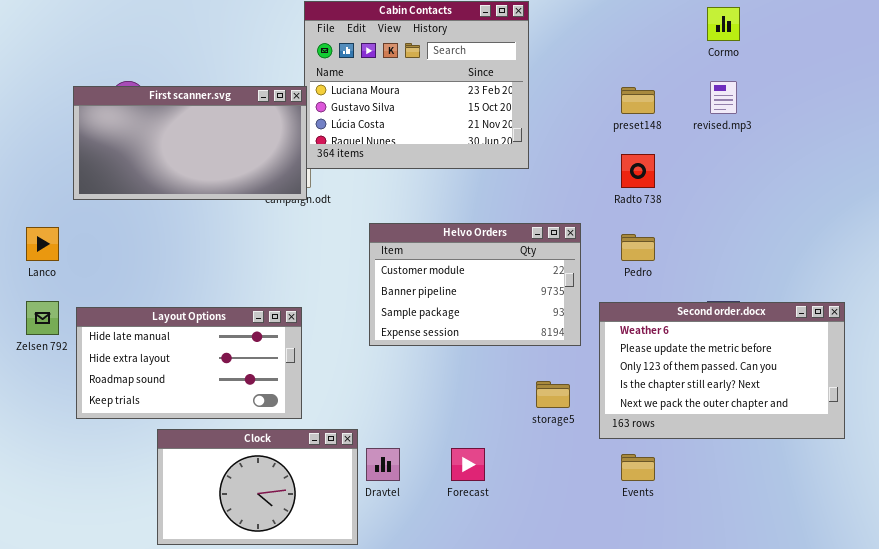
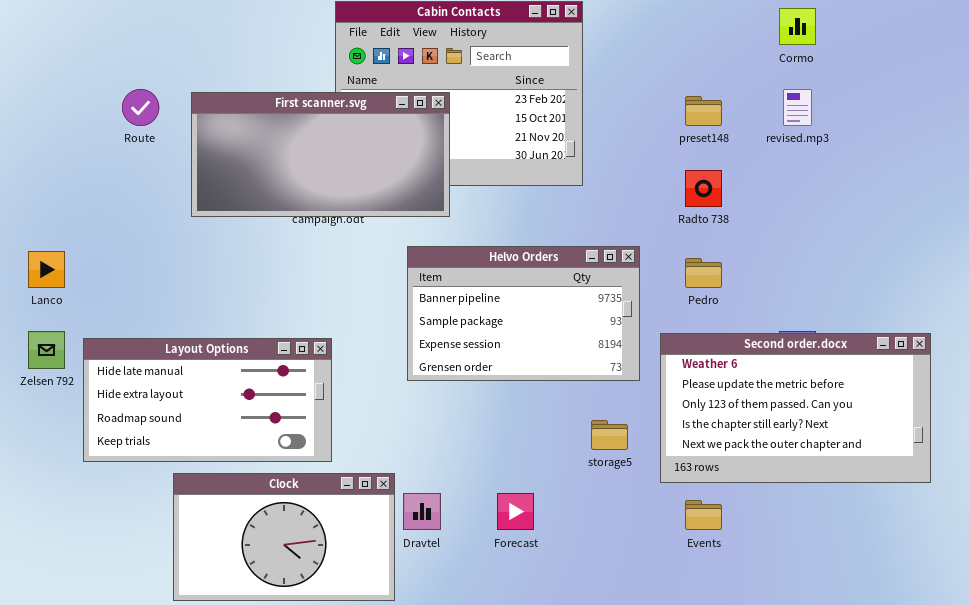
First scanner.svg: [73,86,307,200] -> [191,92,450,217], moved
Helvo Orders: [369,223,581,346] -> [407,246,640,381], scrolled down 1 row

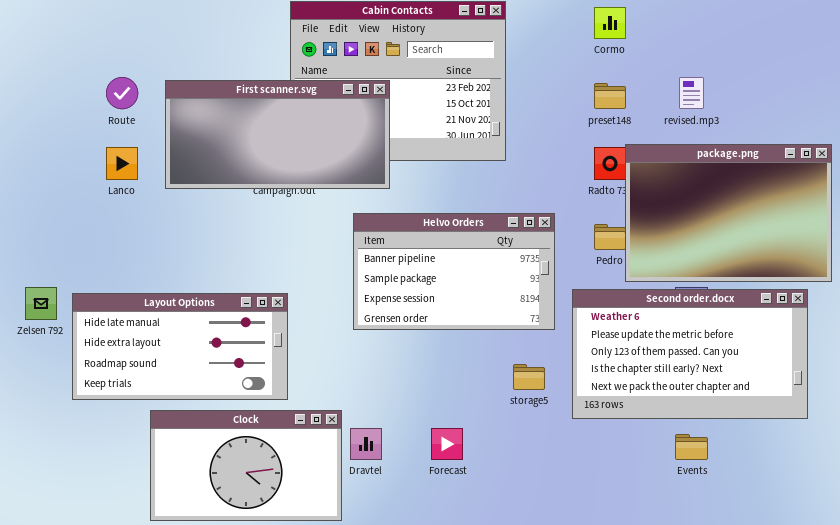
Cormo: [779,8,816,45] -> [594,7,626,39], moved
package.png: none -> [625,144,832,282], opened
Lanco: [28,251,65,288] -> [106,147,138,180], moved
Events: [685,500,722,530] -> [675,434,708,460], moved

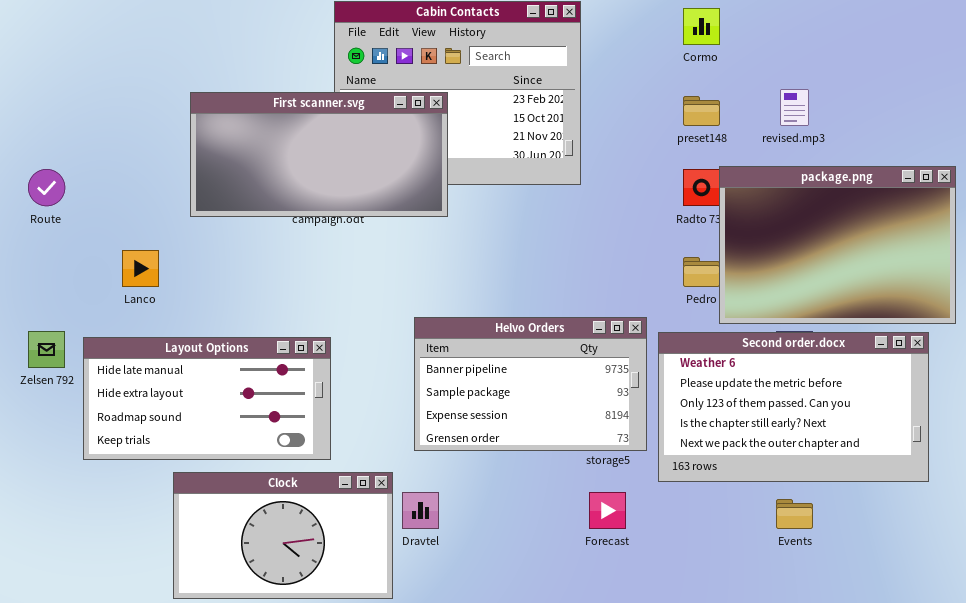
Route: [106,77,138,109] -> [28,169,65,206], moved
Lanco: [106,147,138,180] -> [122,250,159,287], moved
Helvo Orders: [353,213,555,330] -> [414,317,647,451], moved
Forecast: [431,428,463,460] -> [589,492,626,529], moved

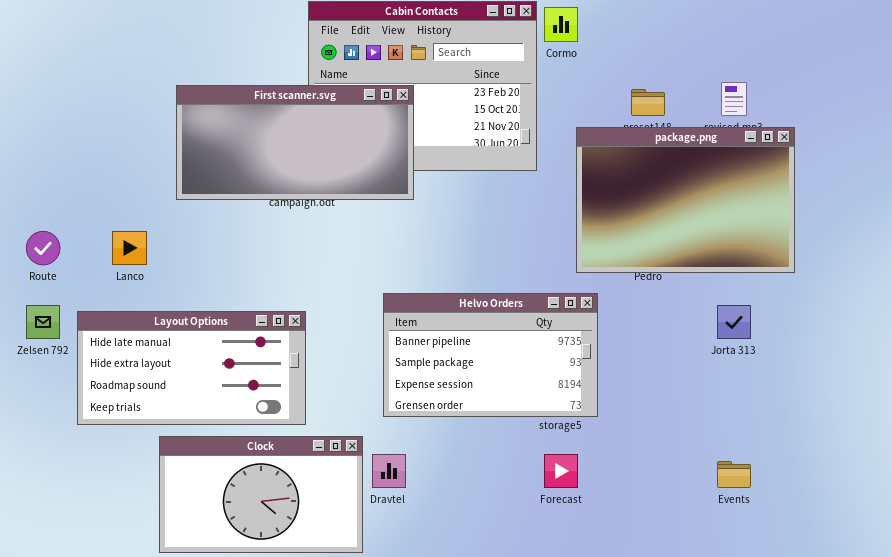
Cormo: [683,8,720,45] -> [544,7,578,42], moved
package.png: [719,166,956,324] -> [576,127,795,273], moved
Route: [28,169,65,206] -> [26,231,60,265], moved
Second order.docx: [658,332,929,482] -> none, closed

